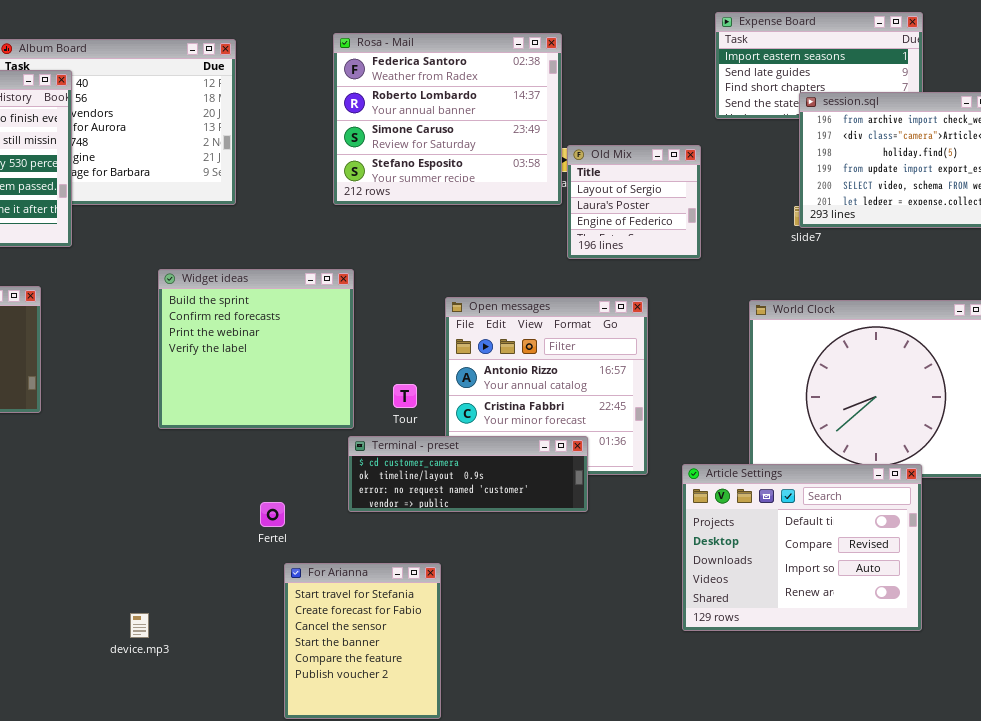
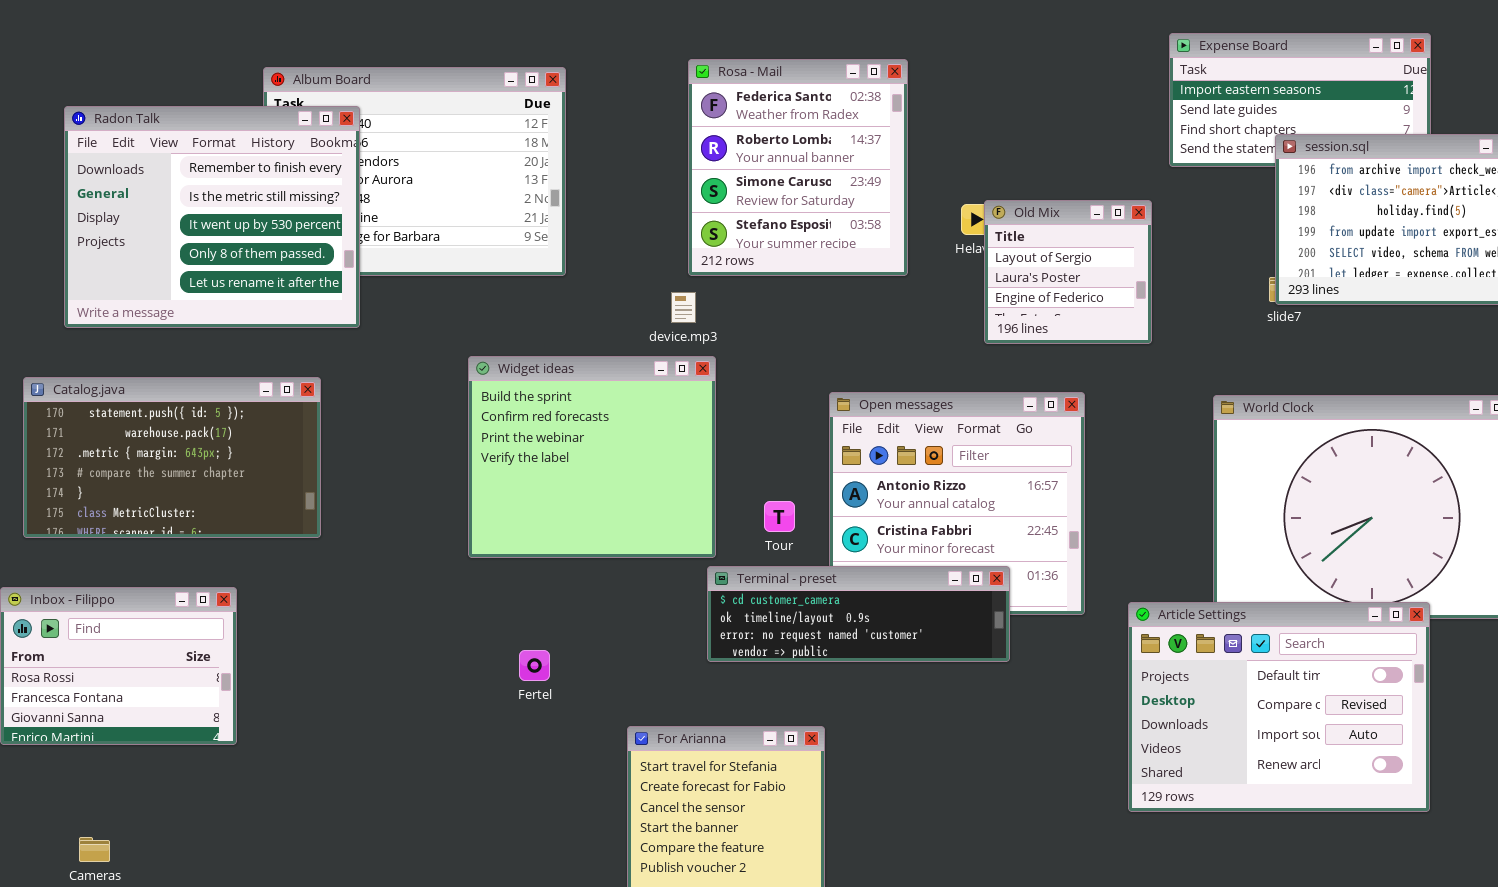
Rosa - Mail: [333,33,562,205] -> [688,59,908,276], resized
Fertel: [260,502,285,527] -> [519,650,550,681], moved
device.mp3: [130,613,149,638] -> [671,292,696,323], moved

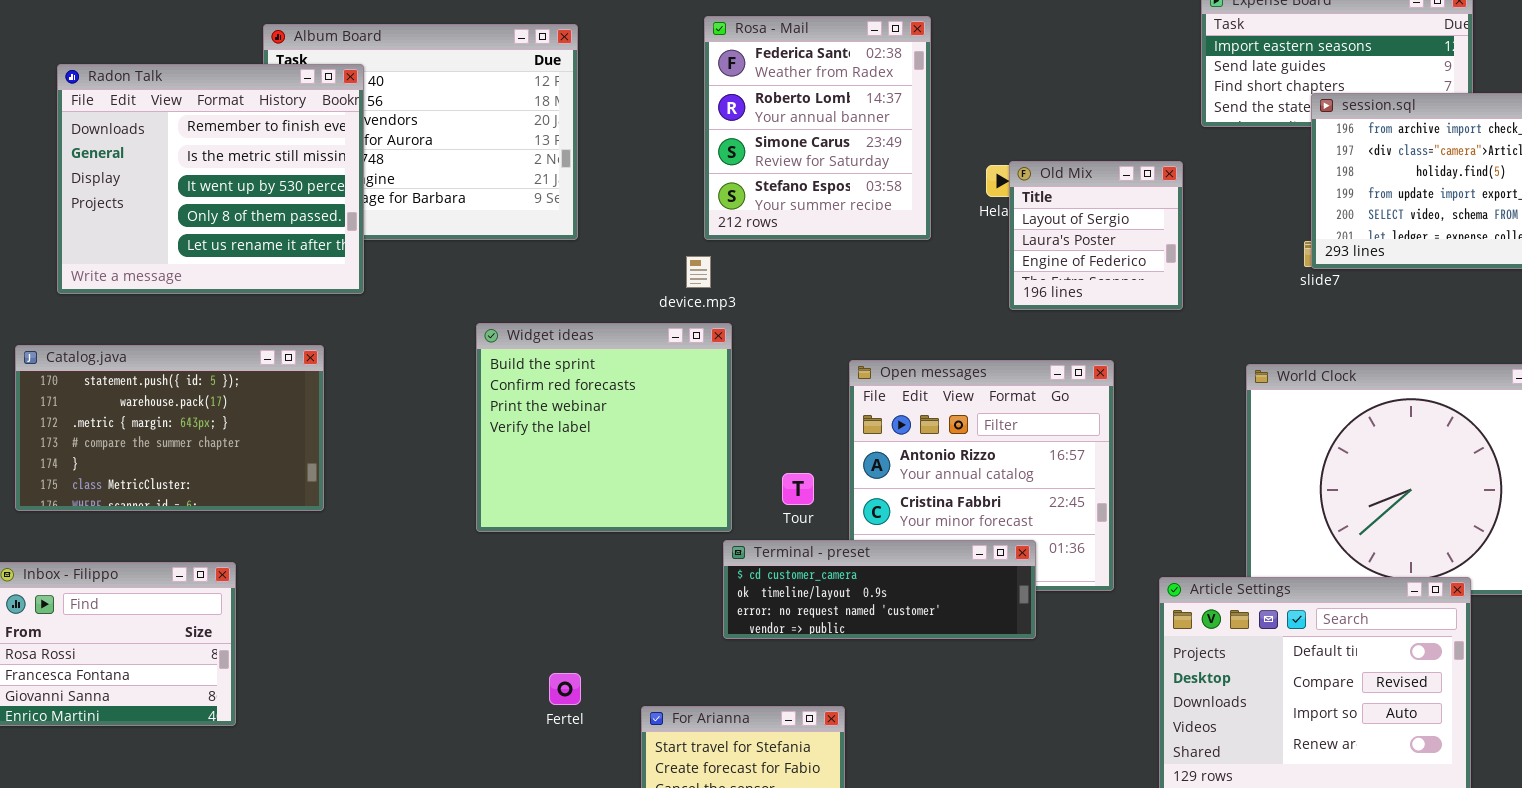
Fertel: [519,650,550,681] -> [549,673,581,705], moved

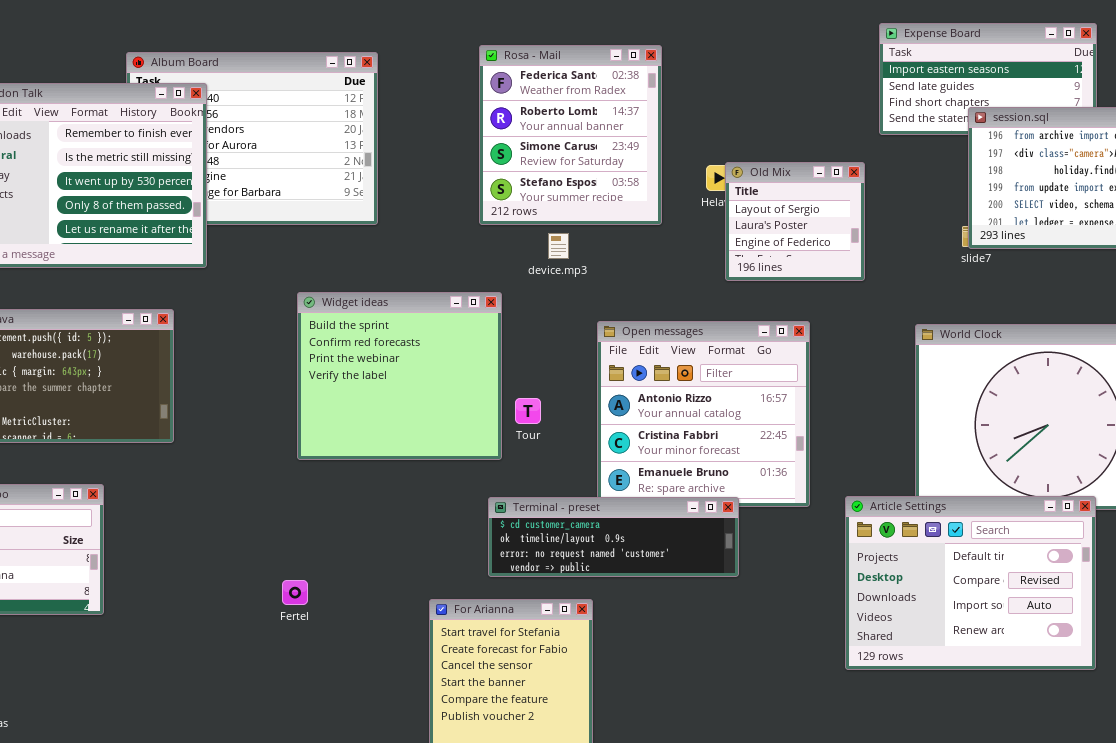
device.mp3: [686,256,711,288] -> [548,233,569,259], moved
Tour: [782,473,814,505] -> [515,398,541,424], moved
Terminal - preset: [723,540,1036,639] -> [488,497,739,577], moved
Fertel: [549,673,581,705] -> [282,580,308,605], moved

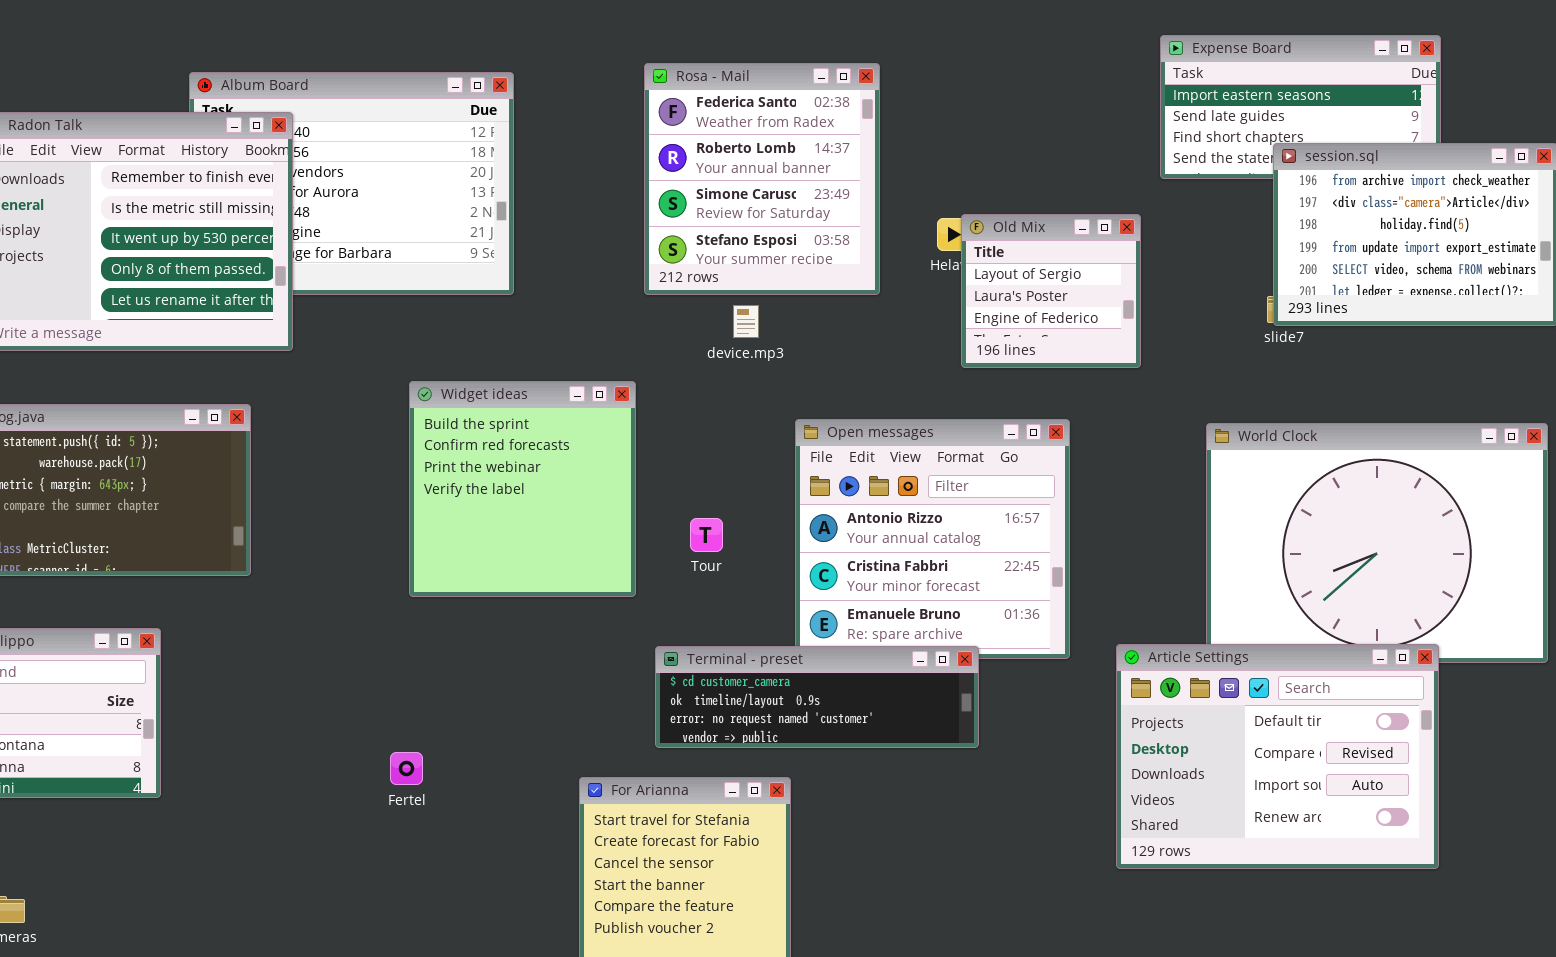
Widget ideas: [297,292,502,460] -> [409,381,636,597], resized

